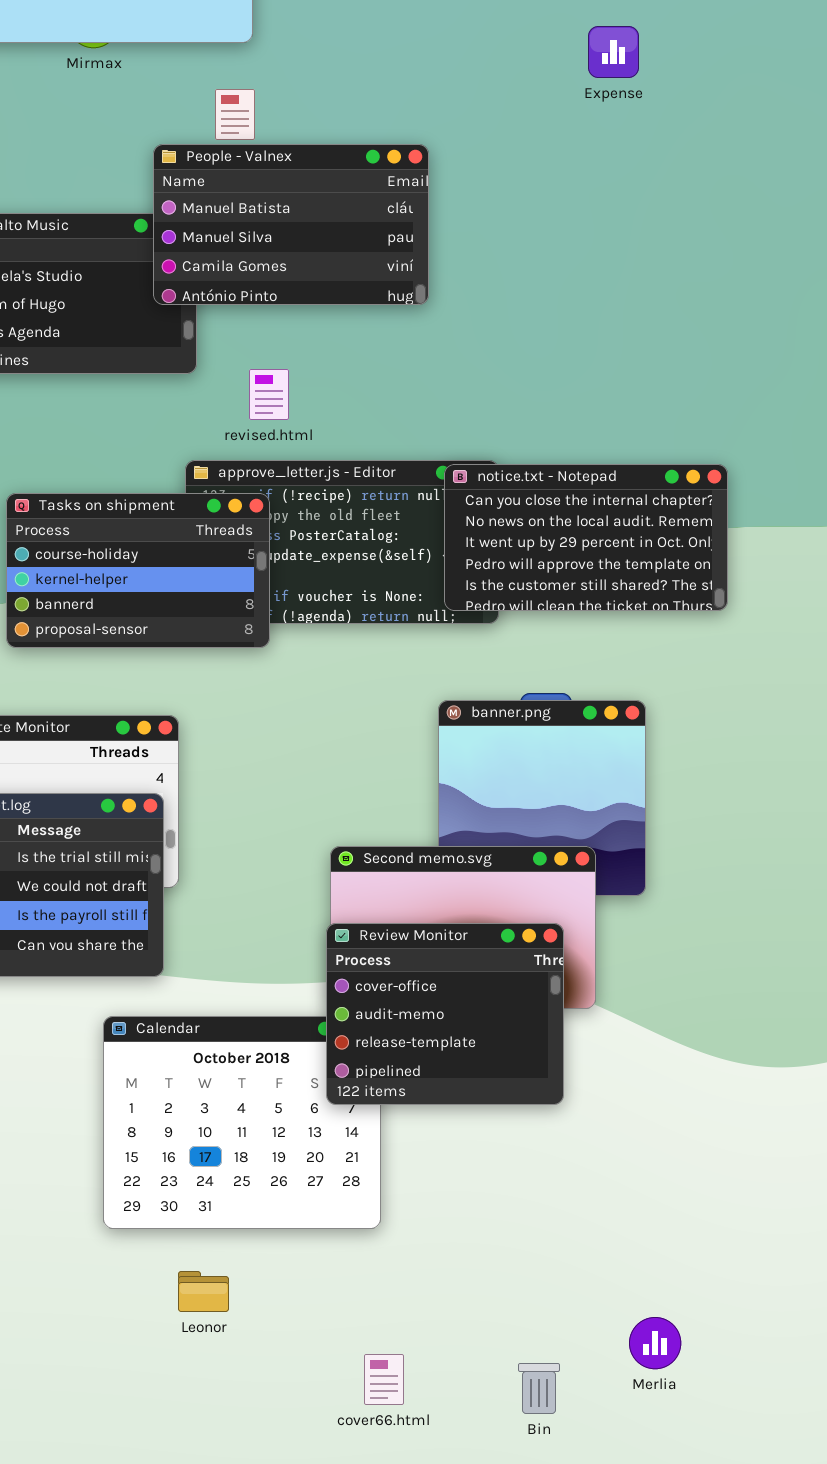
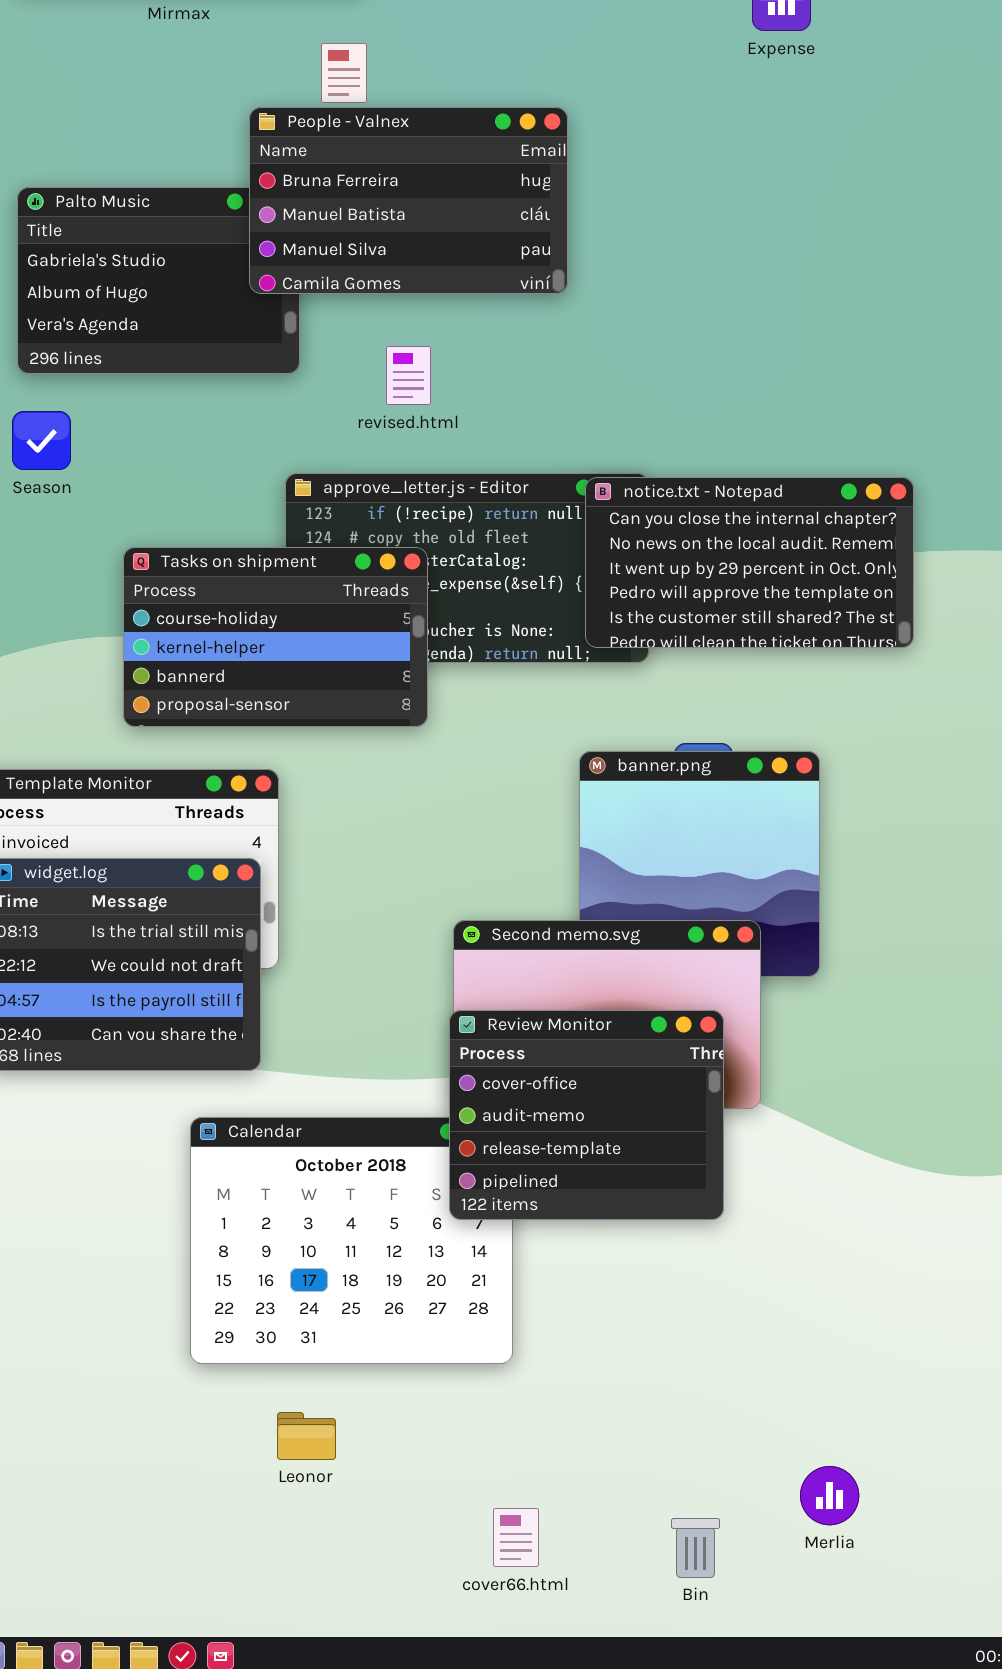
People - Valnex: [153,144,429,305] -> [249,107,568,294], scrolled up 1 row
revised.html: [249,369,289,420] -> [386,346,431,405], moved
Tasks on shipment: [6,493,270,648] -> [123,547,428,727], moved

